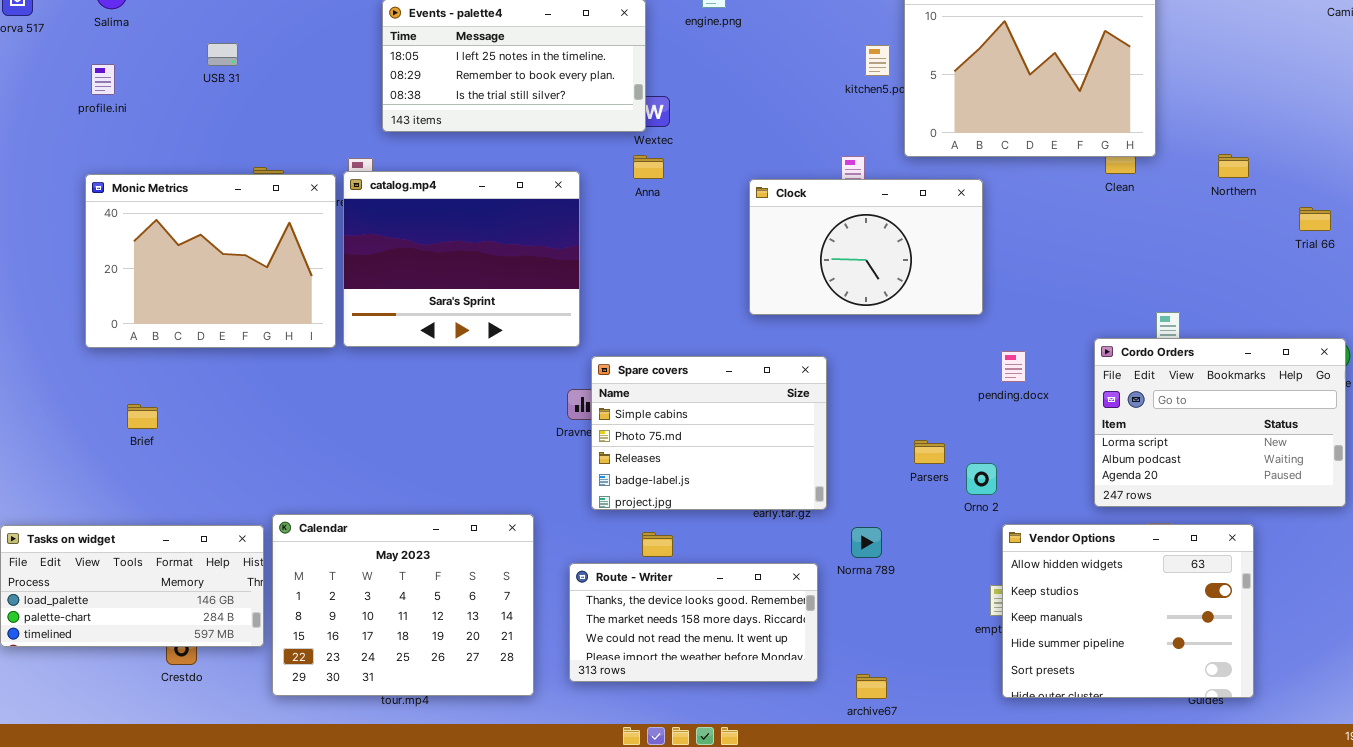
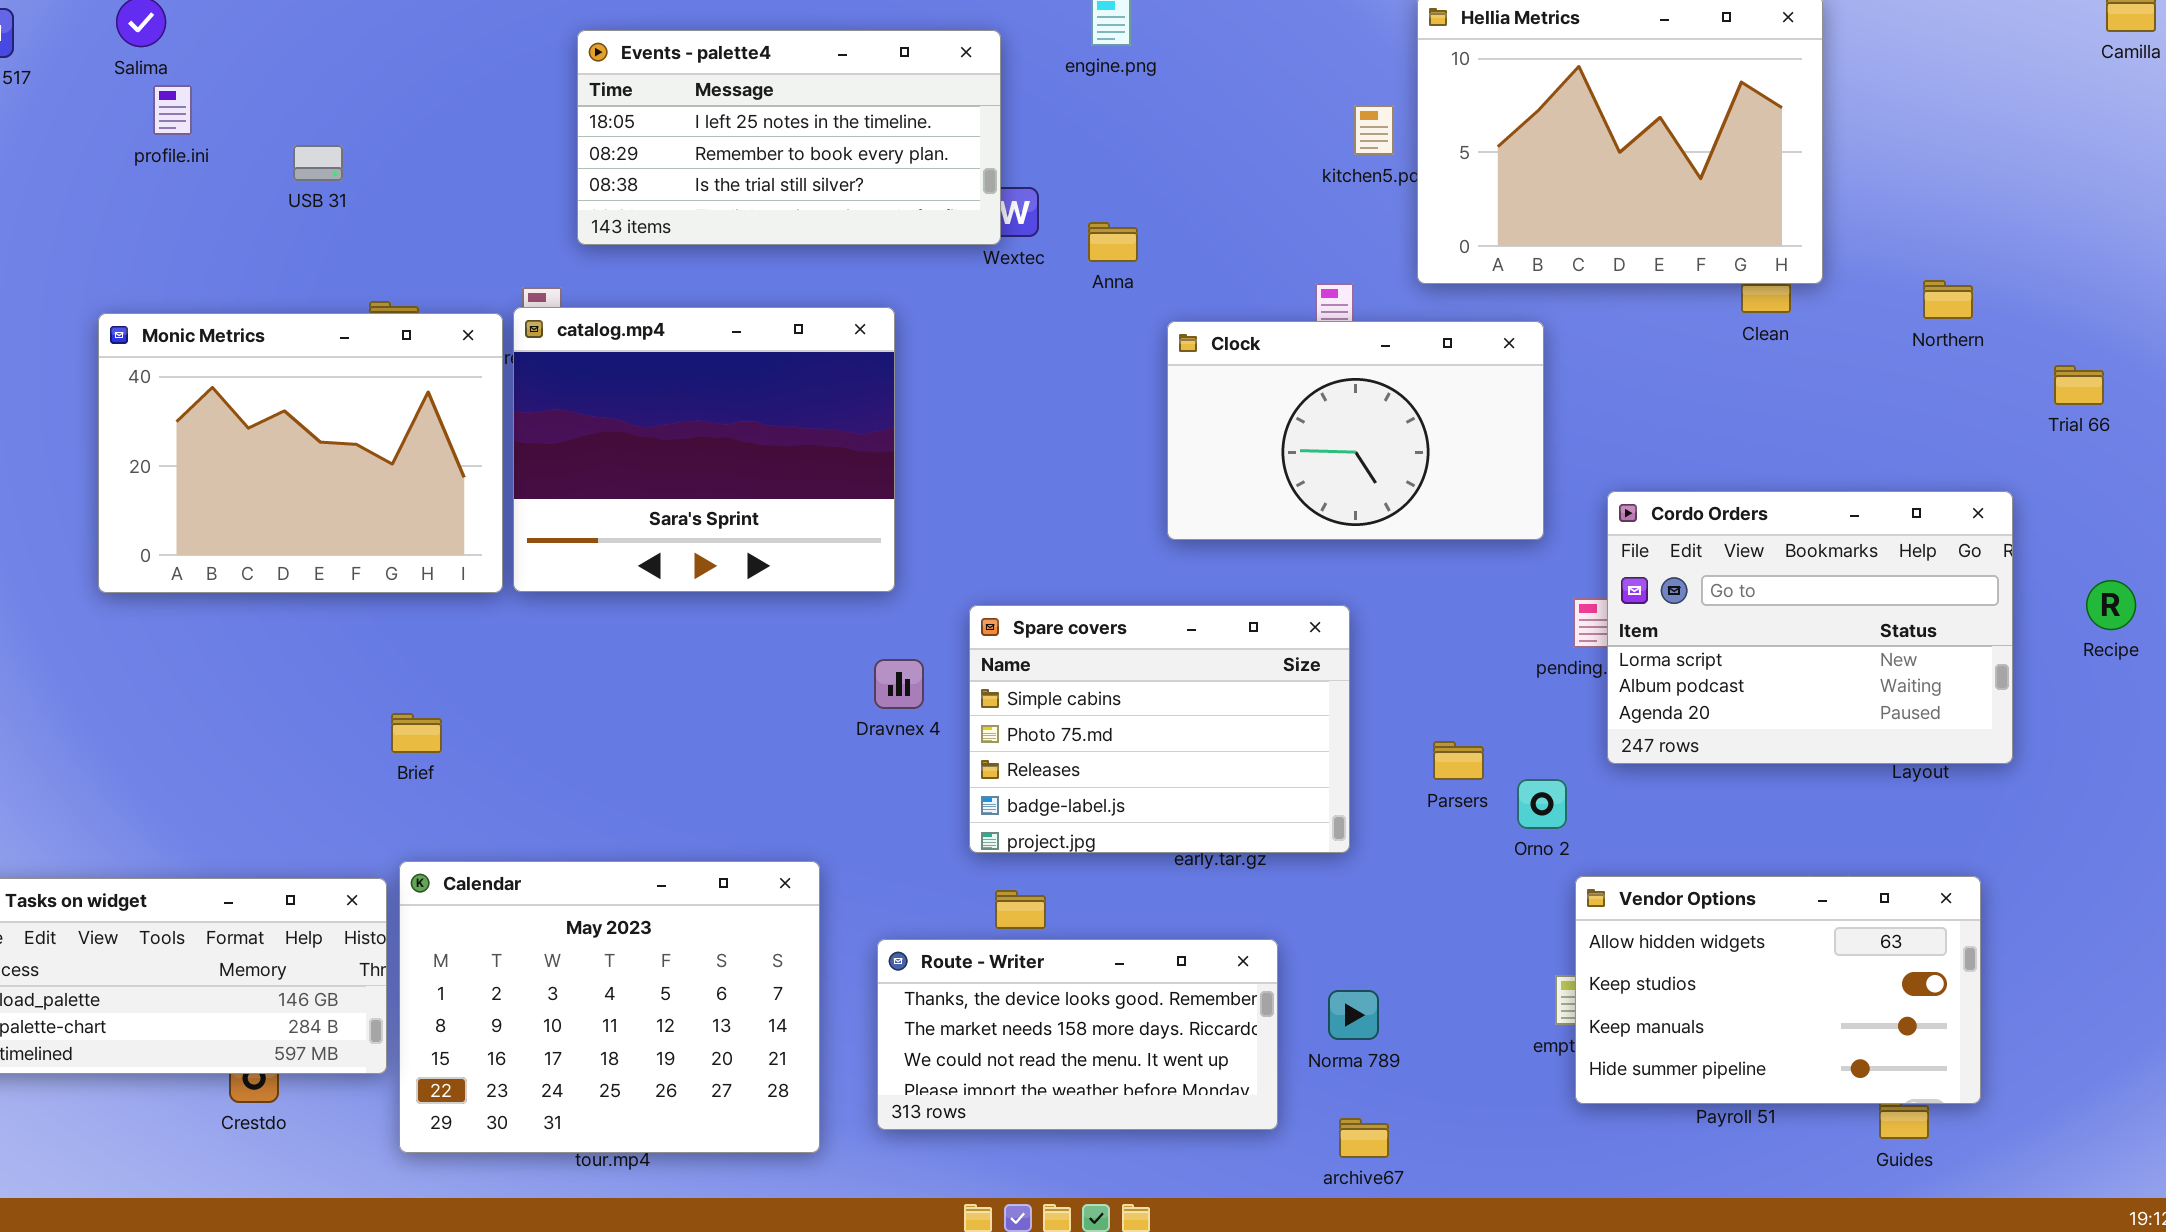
USB 31: [207,43,238,66] -> [293,145,343,181], moved
profile.ini: [91,64,115,95] -> [153,85,192,135], moved
Anna: [633,155,664,179] -> [1088,222,1138,262], moved
Cordo Orders: [1094,338,1346,507] -> [1607,491,2013,764], moved
Spare covers: [591,356,827,510] -> [969,605,1350,853], moved
Brief: [127,404,158,429] -> [391,713,442,753], moved
Vendor Options: [1002,524,1254,698] -> [1575,876,1981,1104], resized
Norma 789: [851,527,882,558] -> [1328,990,1379,1040], moved

